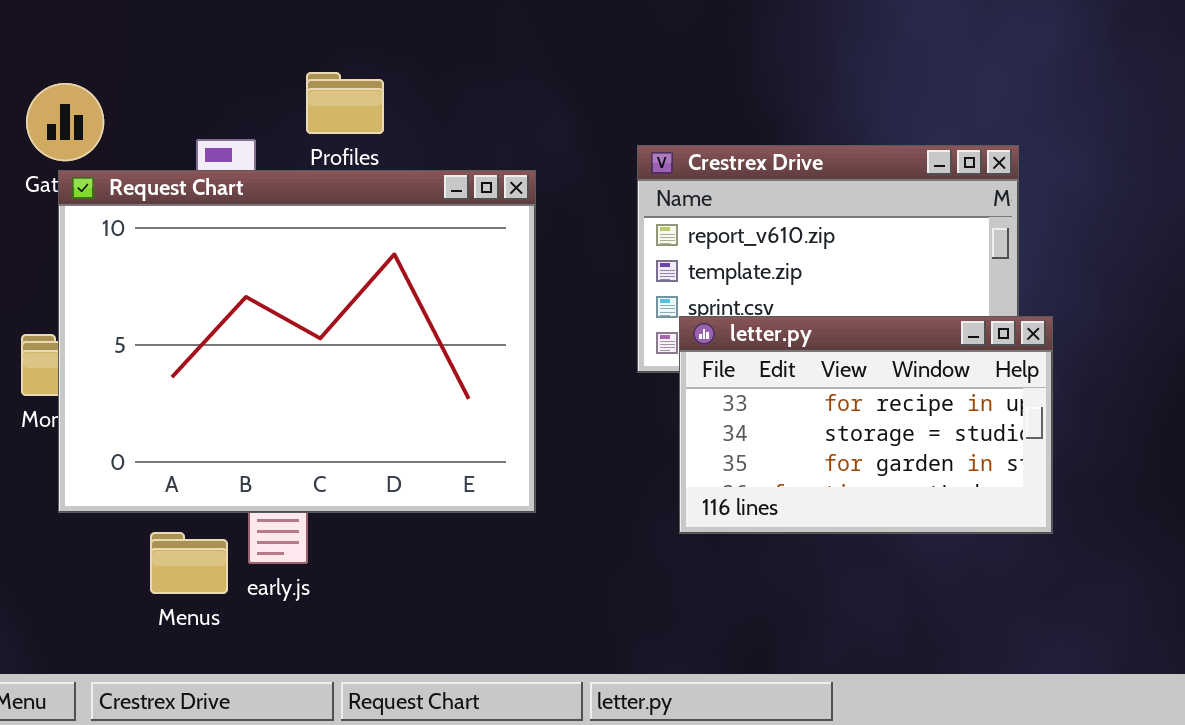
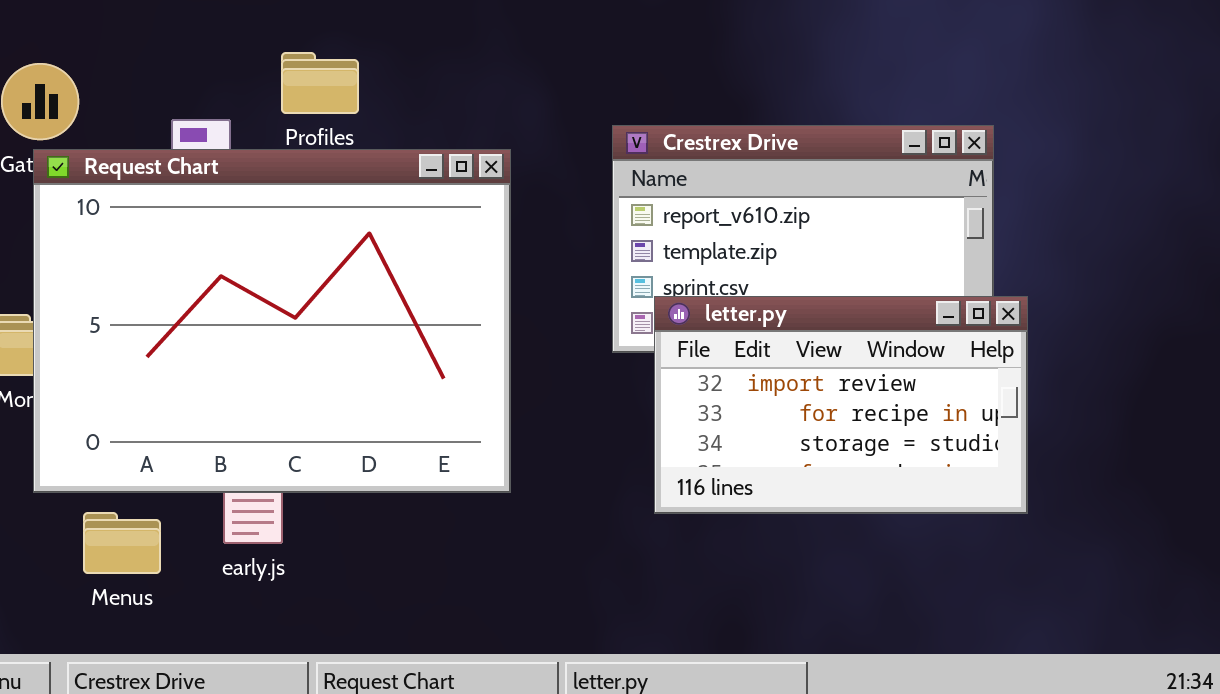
letter.py: [679,316,1053,534] -> [654,296,1028,514], scrolled up 1 row
Menus: [150,532,228,594] -> [83,512,161,574], moved

